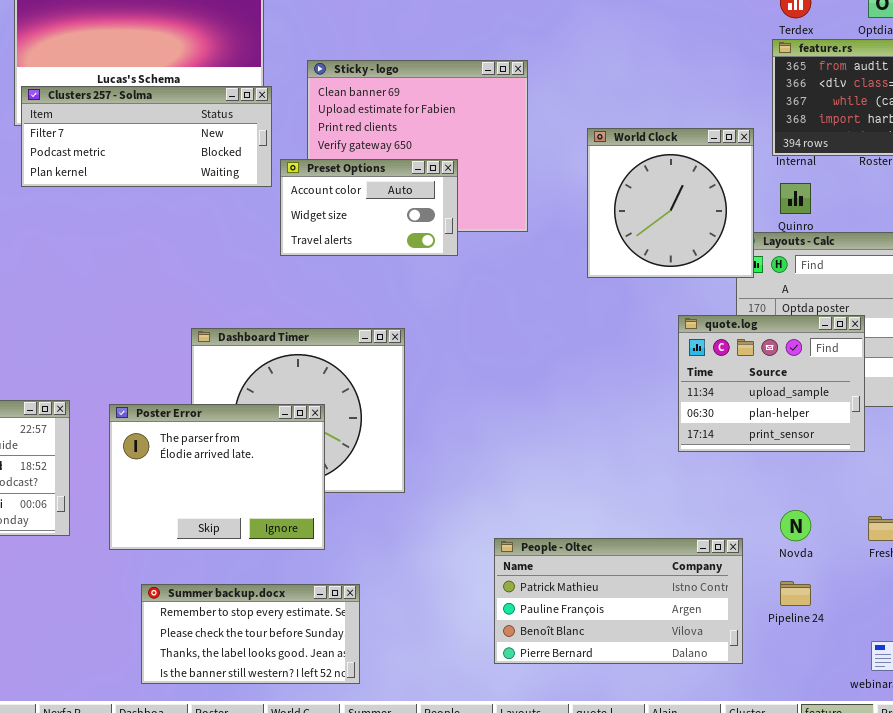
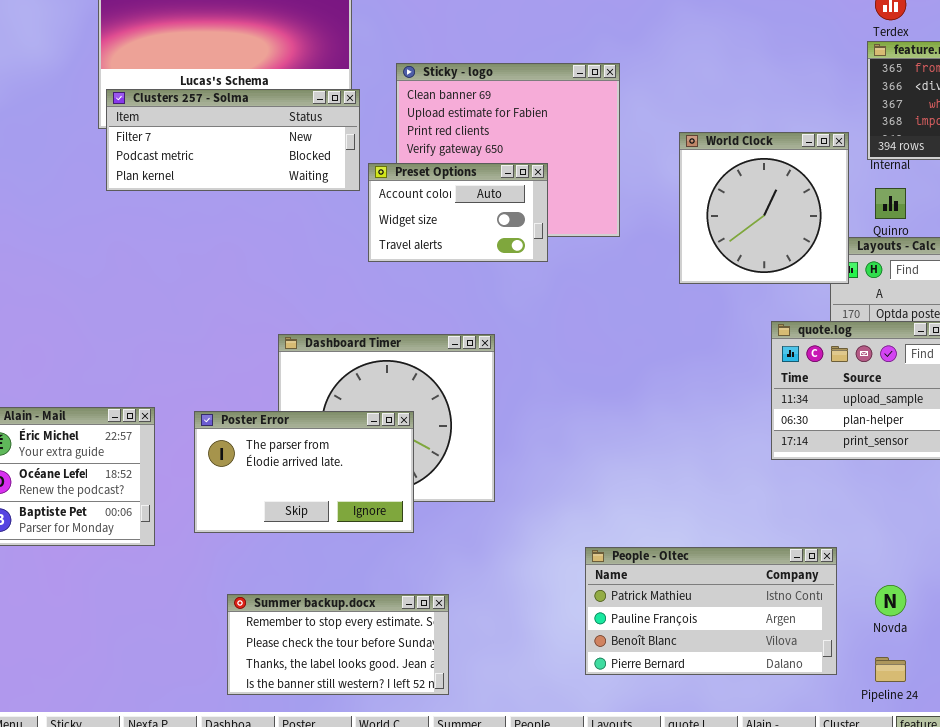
Poster Error: [109,404,325,550] -> [194,411,414,533], resized
Novda: [780,510,811,541] -> [875,585,906,616], moved
Pipeline 24: [780,581,811,606] -> [875,657,906,682], moved

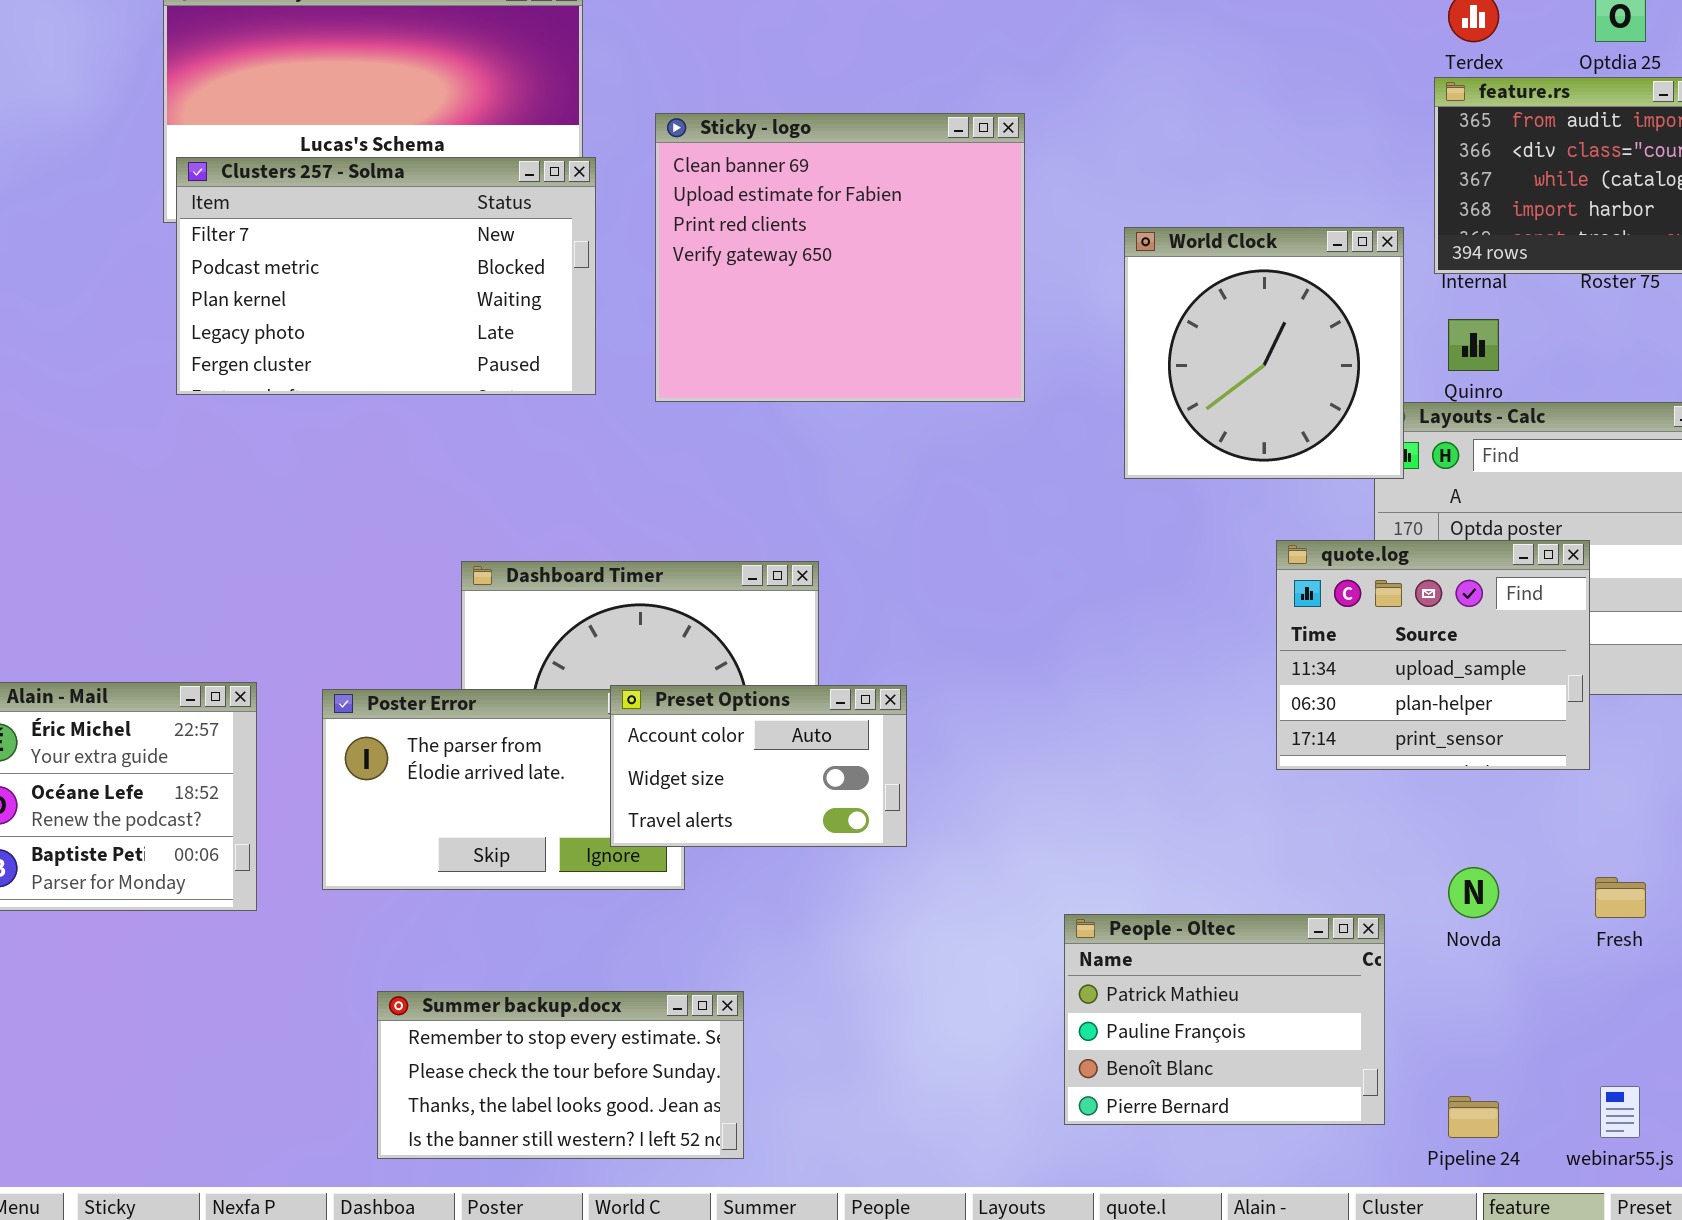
Clusters 257 - Solma: [106,89,360,191] -> [176,157,596,395], resized
Preset Options: [368,163,548,262] -> [610,685,907,847], moved
People - Oltec: [585,547,837,675] -> [1064,914,1385,1125], resized
Novda: [875,585,906,616] -> [1448,867,1499,918], moved

